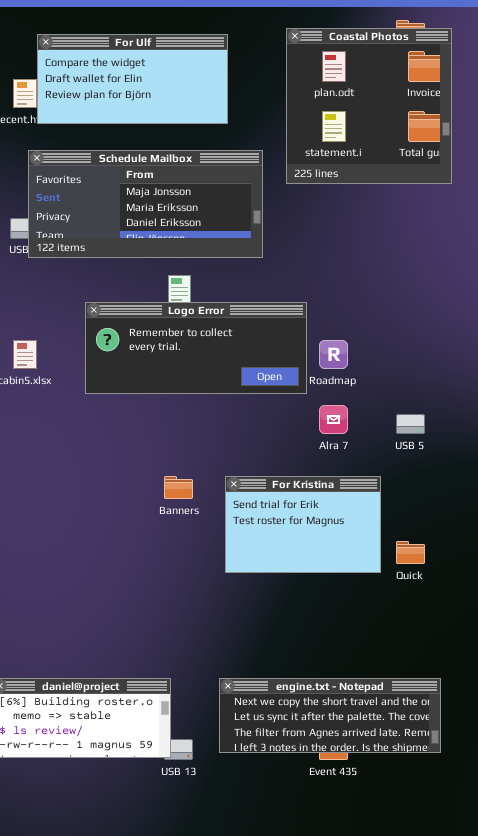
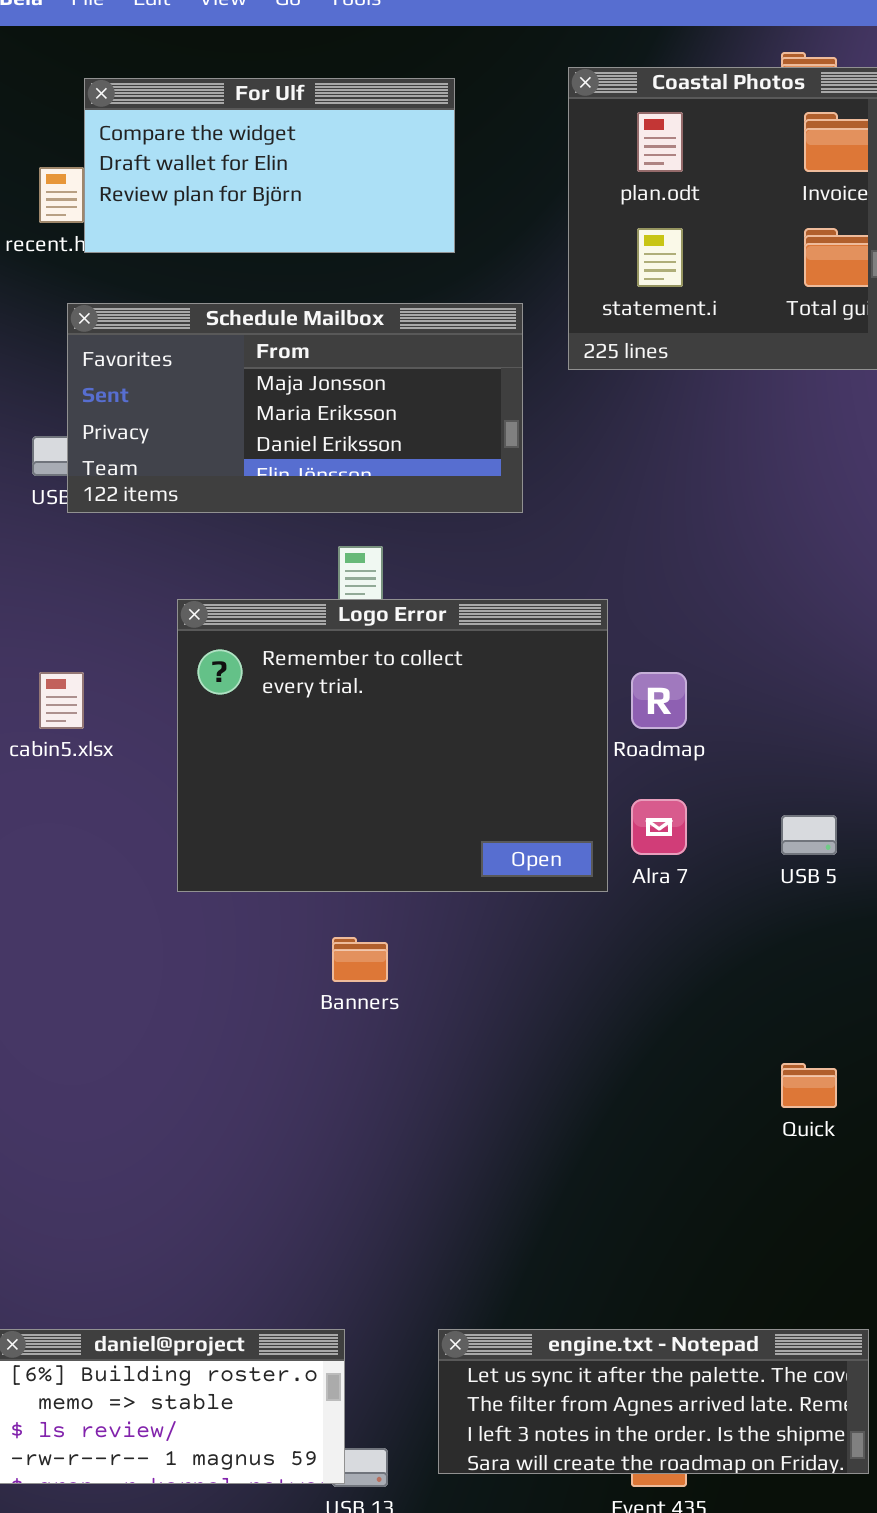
Logo Error: [85,302,307,394] -> [177,599,608,892], resized
For Kristina: [225,476,381,573] -> none, closed
engine.txt - Notepad: [219,678,441,753] -> [438,1329,869,1474], scrolled down 1 row

